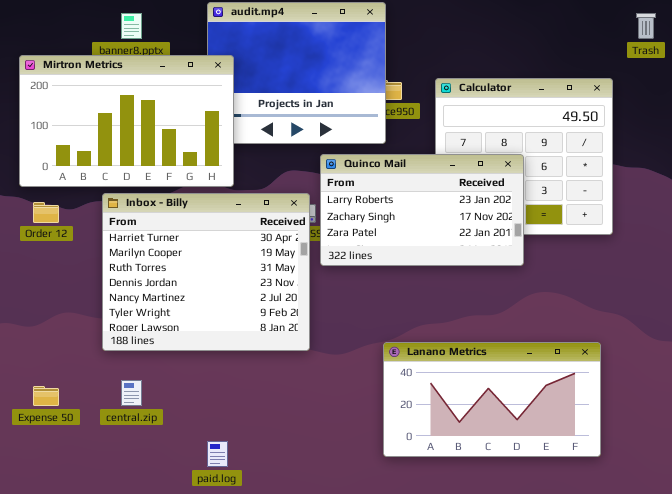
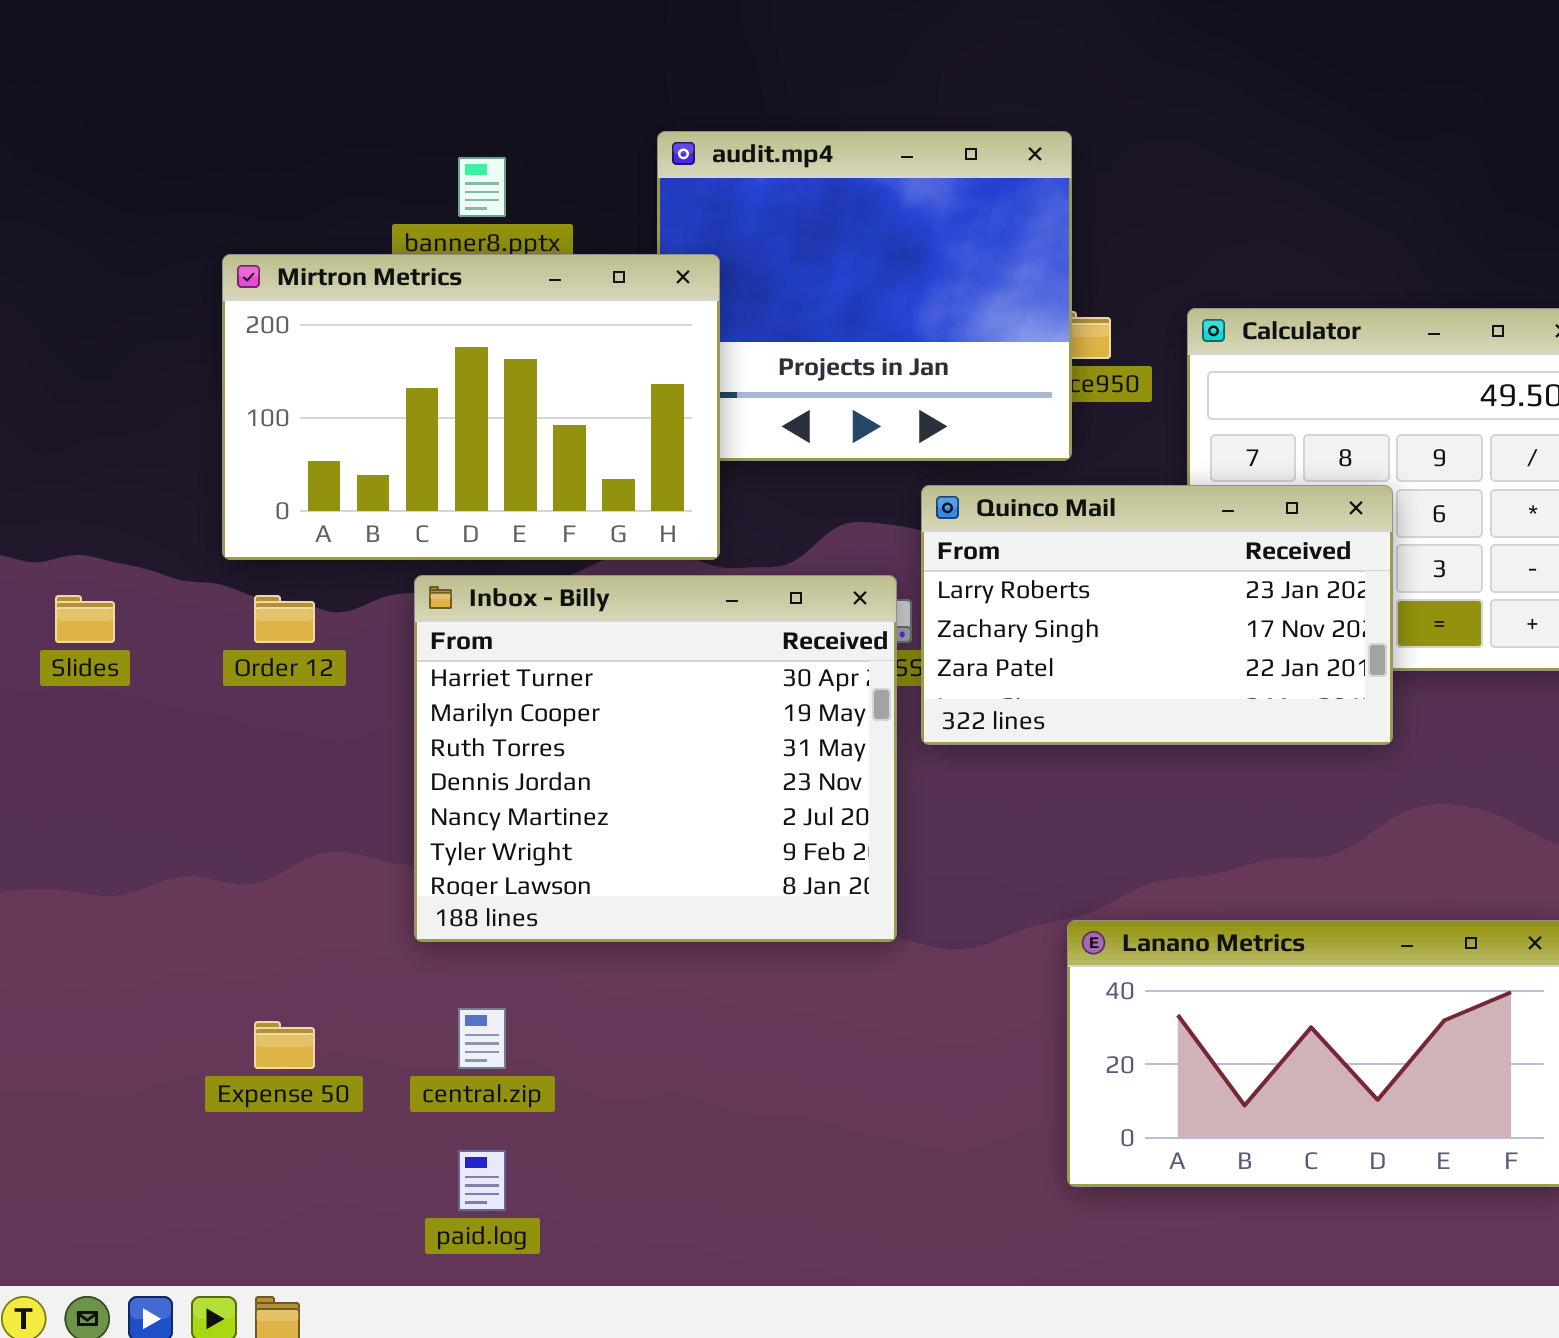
paid.log: [207,441,228,467] -> [458,1150,506,1211], moved

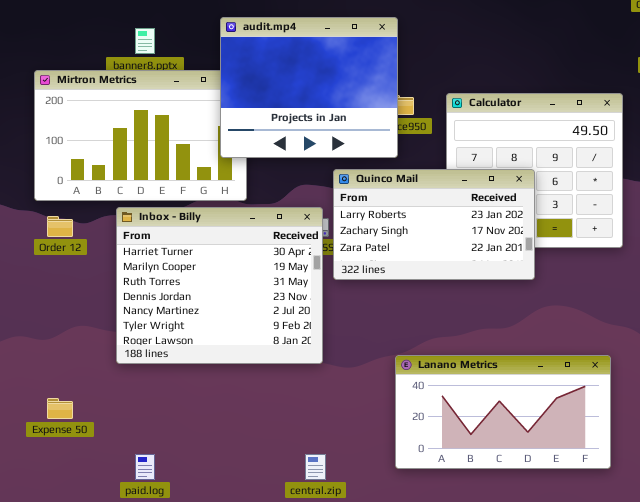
audit.mp4: [657,131,1072,461] -> [220,17,398,158], raised
central.zip: [458,1008,506,1069] -> [305,454,326,480], moved

